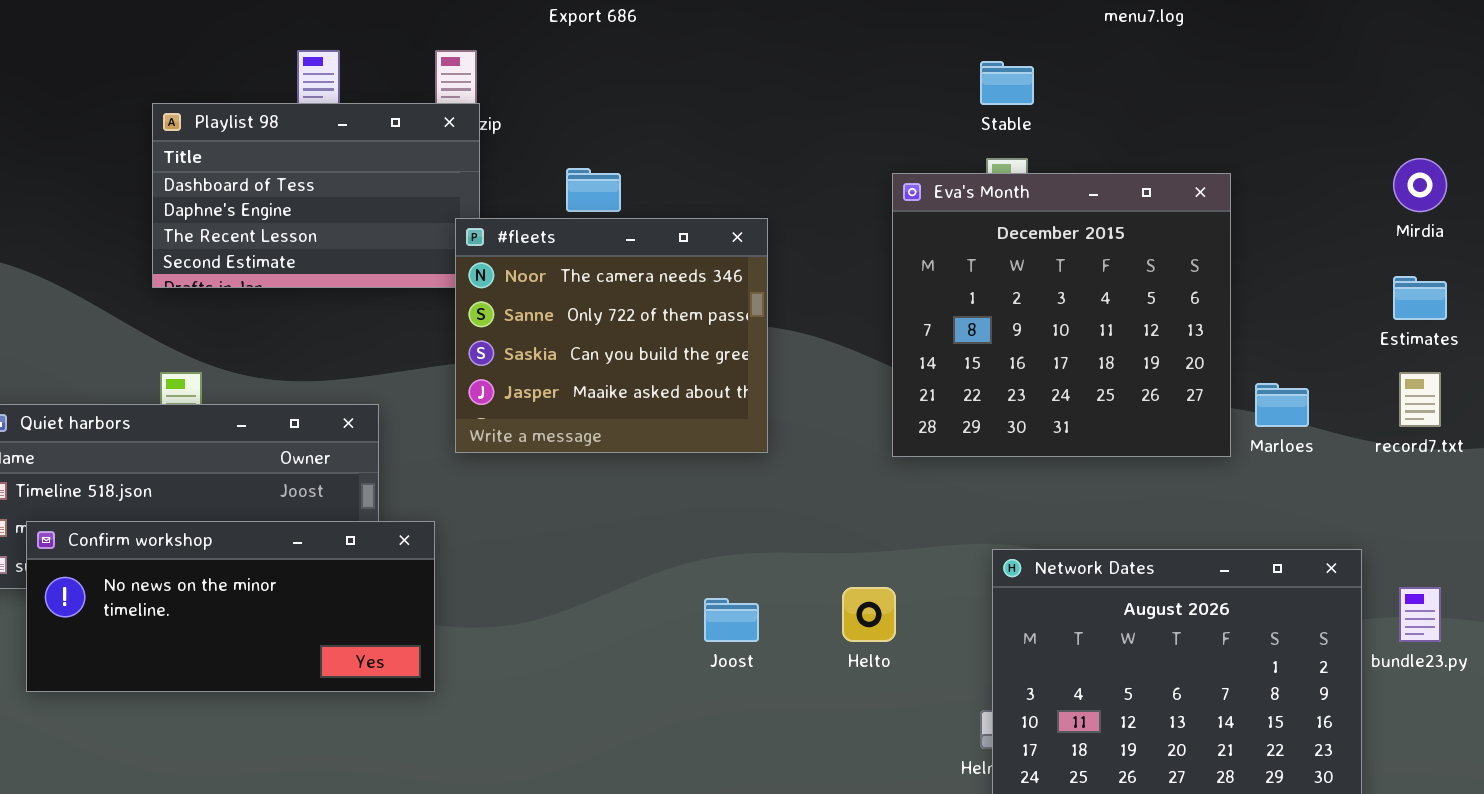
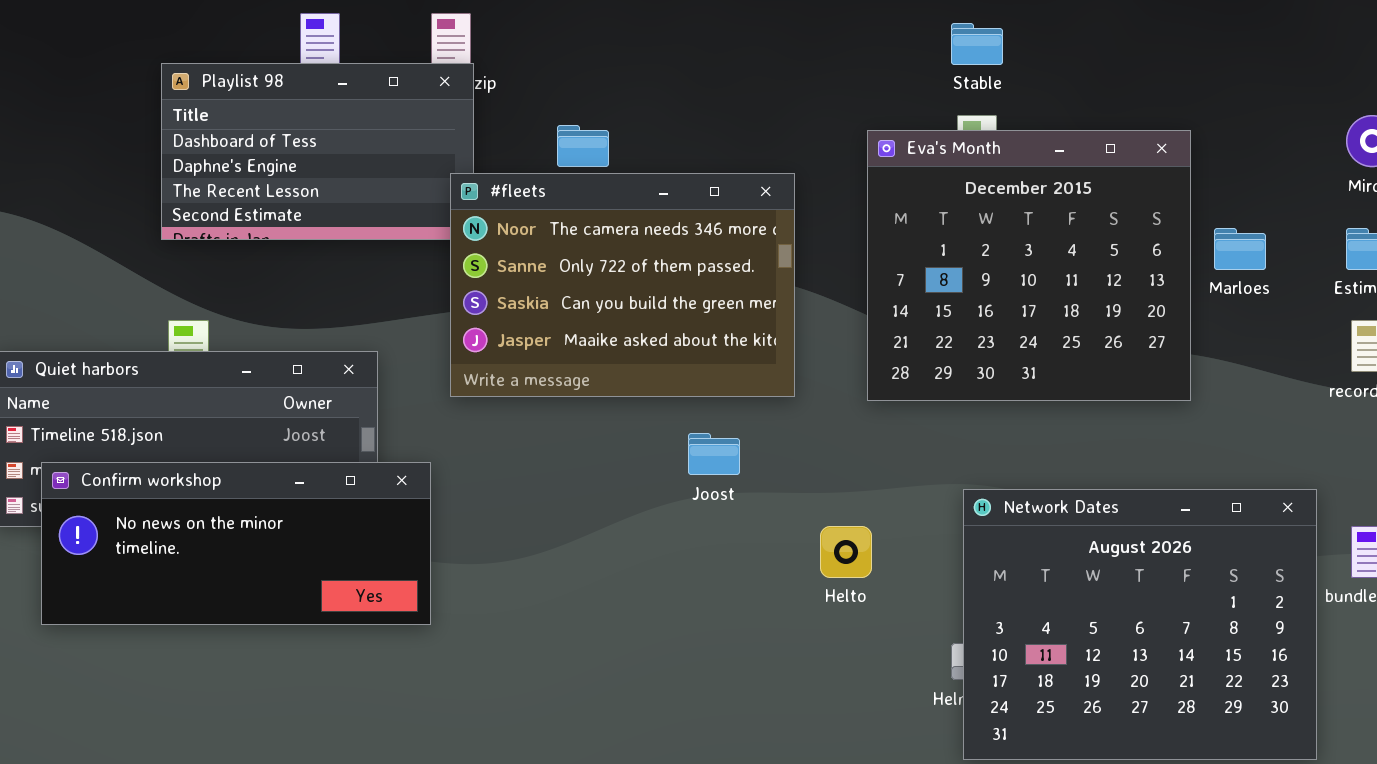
#fleets: [455,218,768,453] -> [450,173,795,397], resized
Marloes: [1255,383,1309,427] -> [1214,228,1266,270], moved
Joost: [704,598,759,642] -> [688,433,740,475], moved

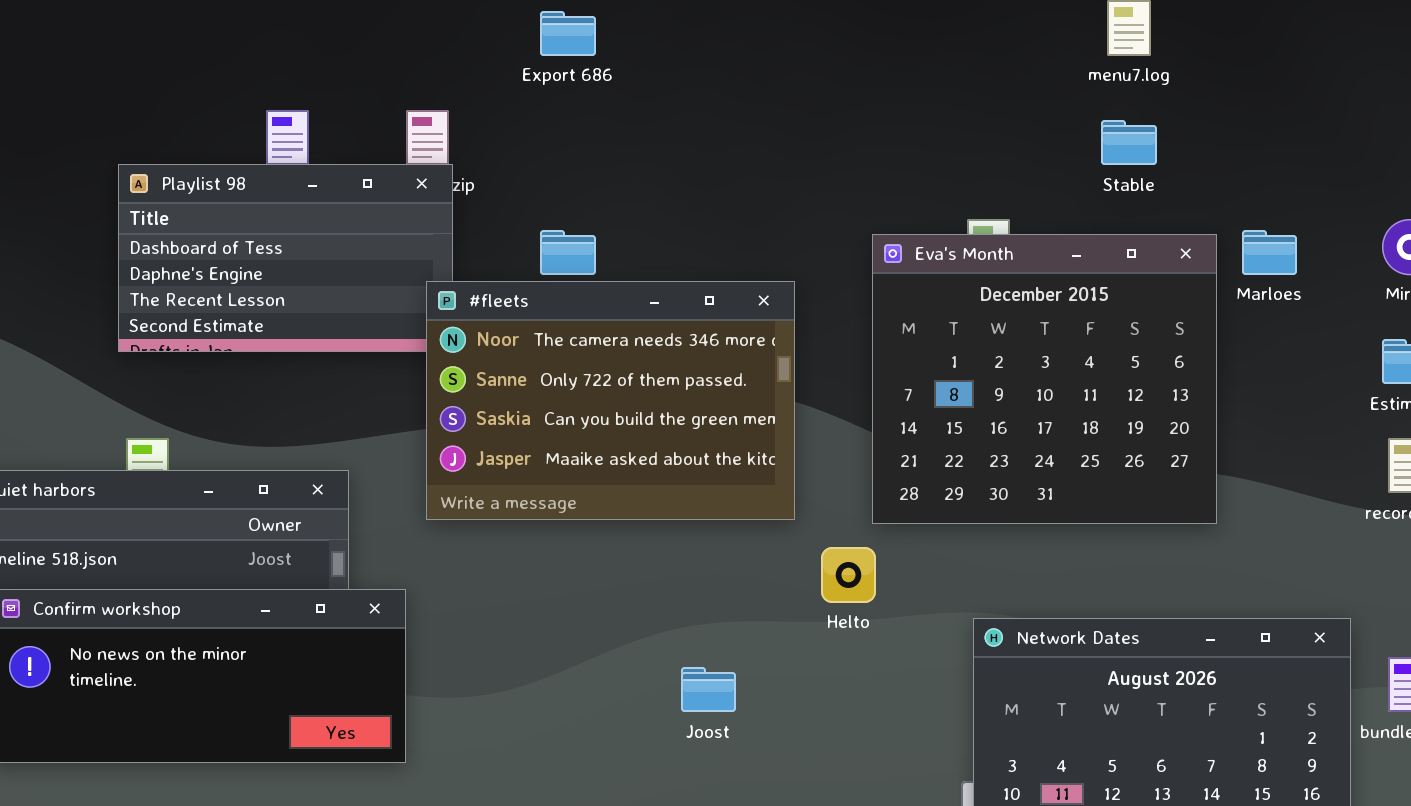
Stable: [951,23,1003,65] -> [1101,120,1157,165], moved
Marloes: [1214,228,1266,270] -> [1242,230,1297,275], moved
Joost: [688,433,740,475] -> [681,667,736,712], moved
Helto: [820,526,872,578] -> [821,547,876,603], moved

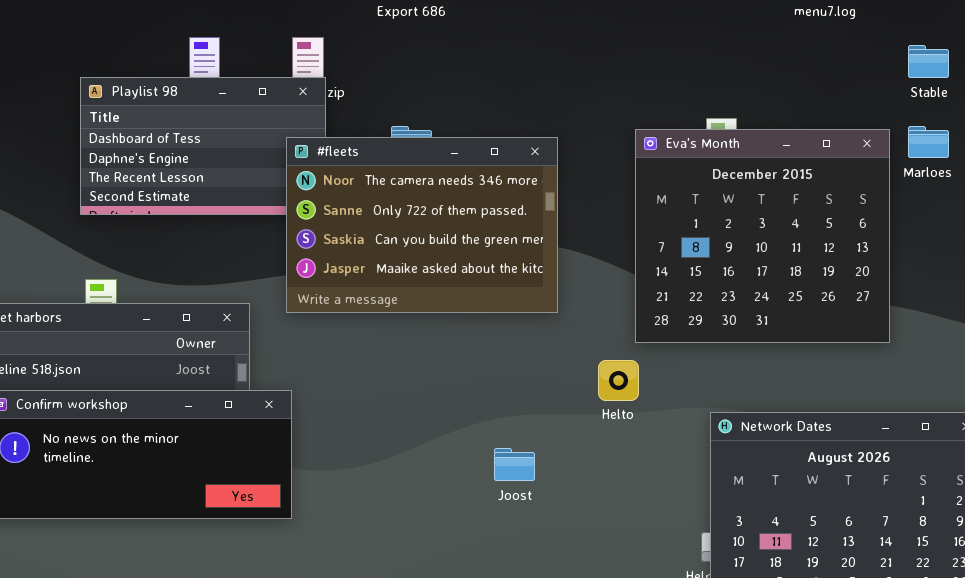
Stable: [1101,120,1157,165] -> [908,45,949,78], moved
#fleets: [426,281,795,520] -> [286,137,558,313], moved

